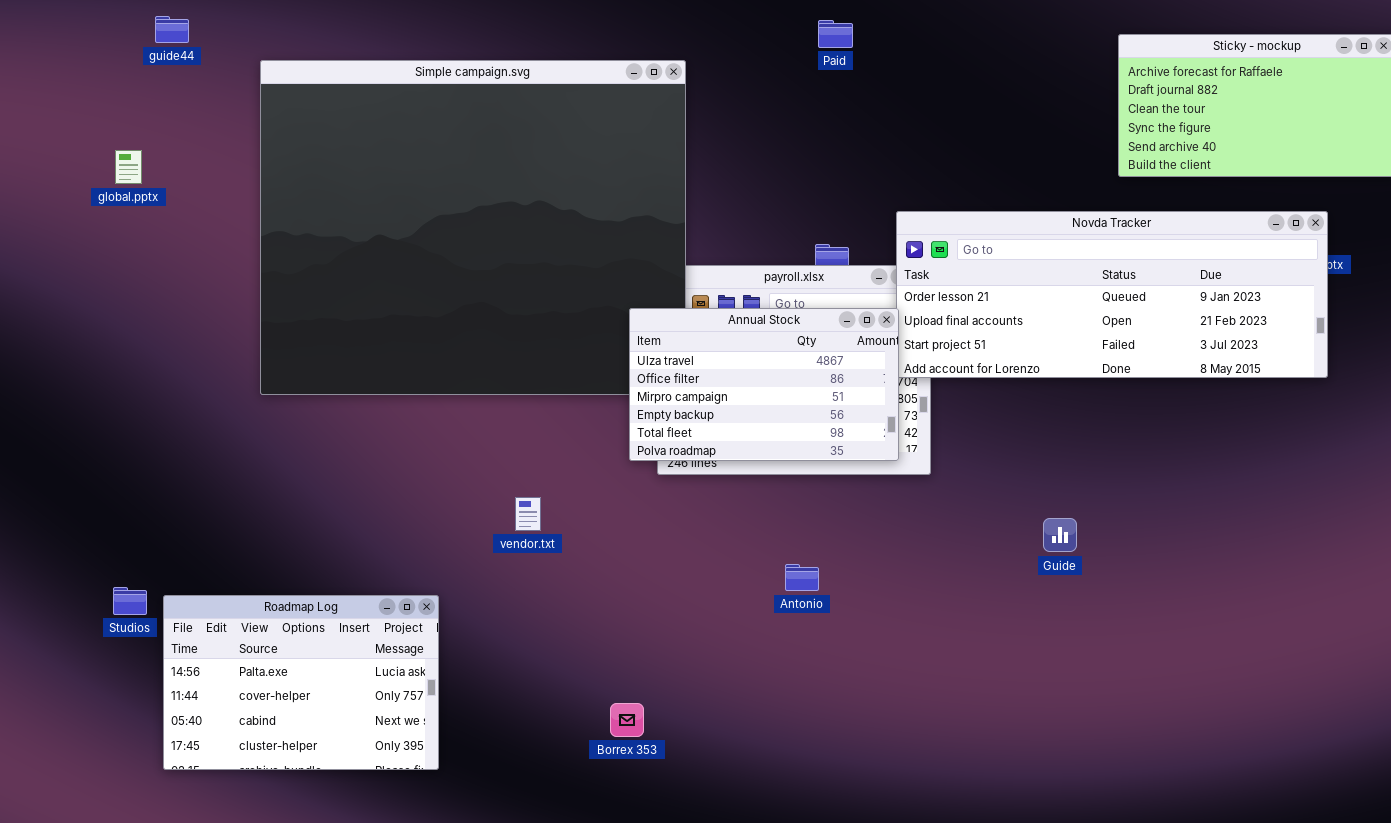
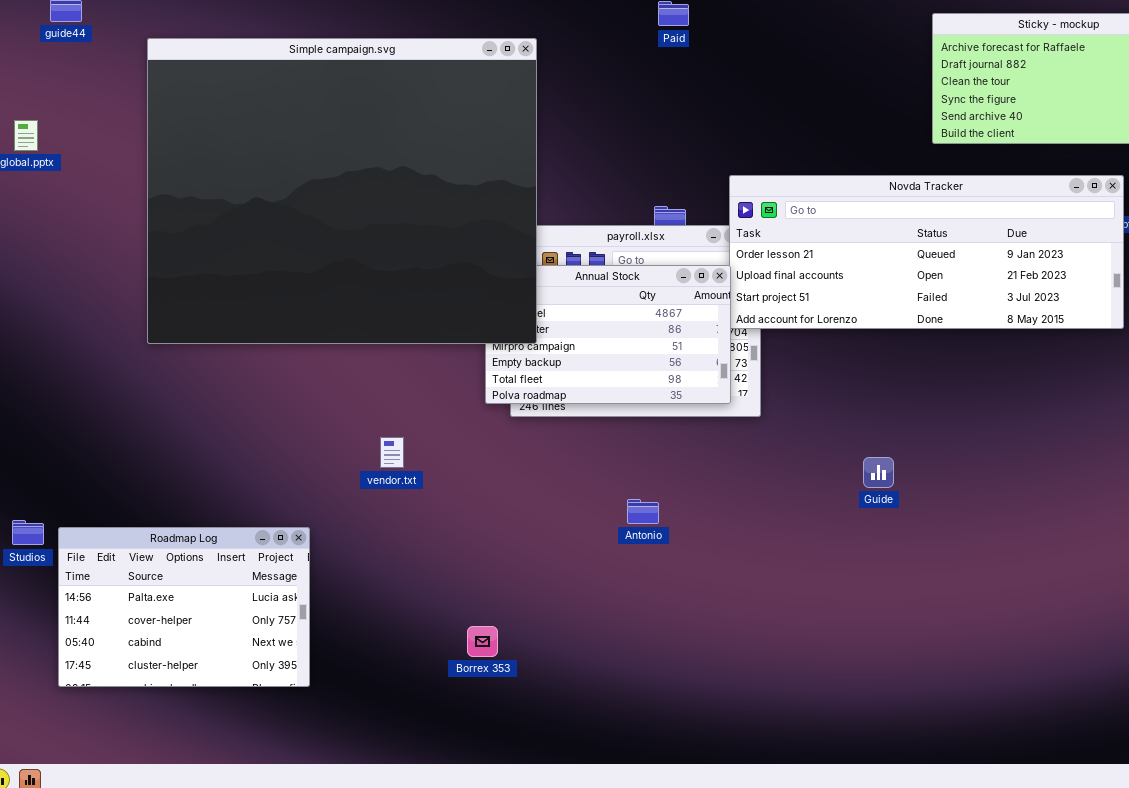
Simple campaign.svg: [260,60,686,395] -> [147,38,537,344], raised

